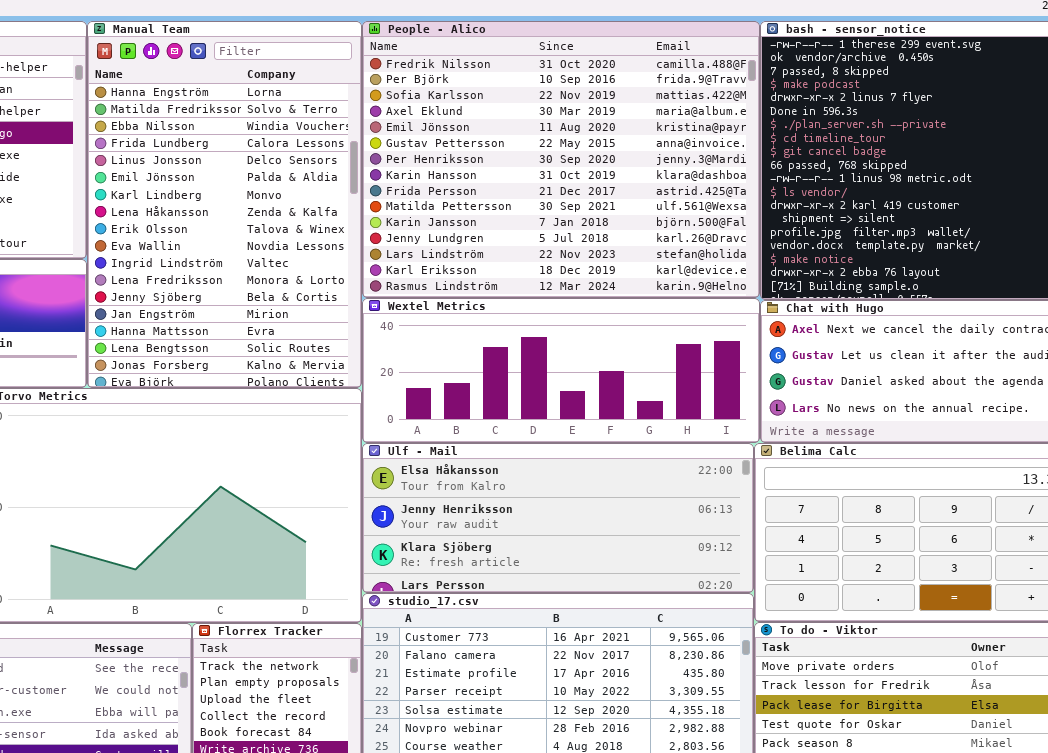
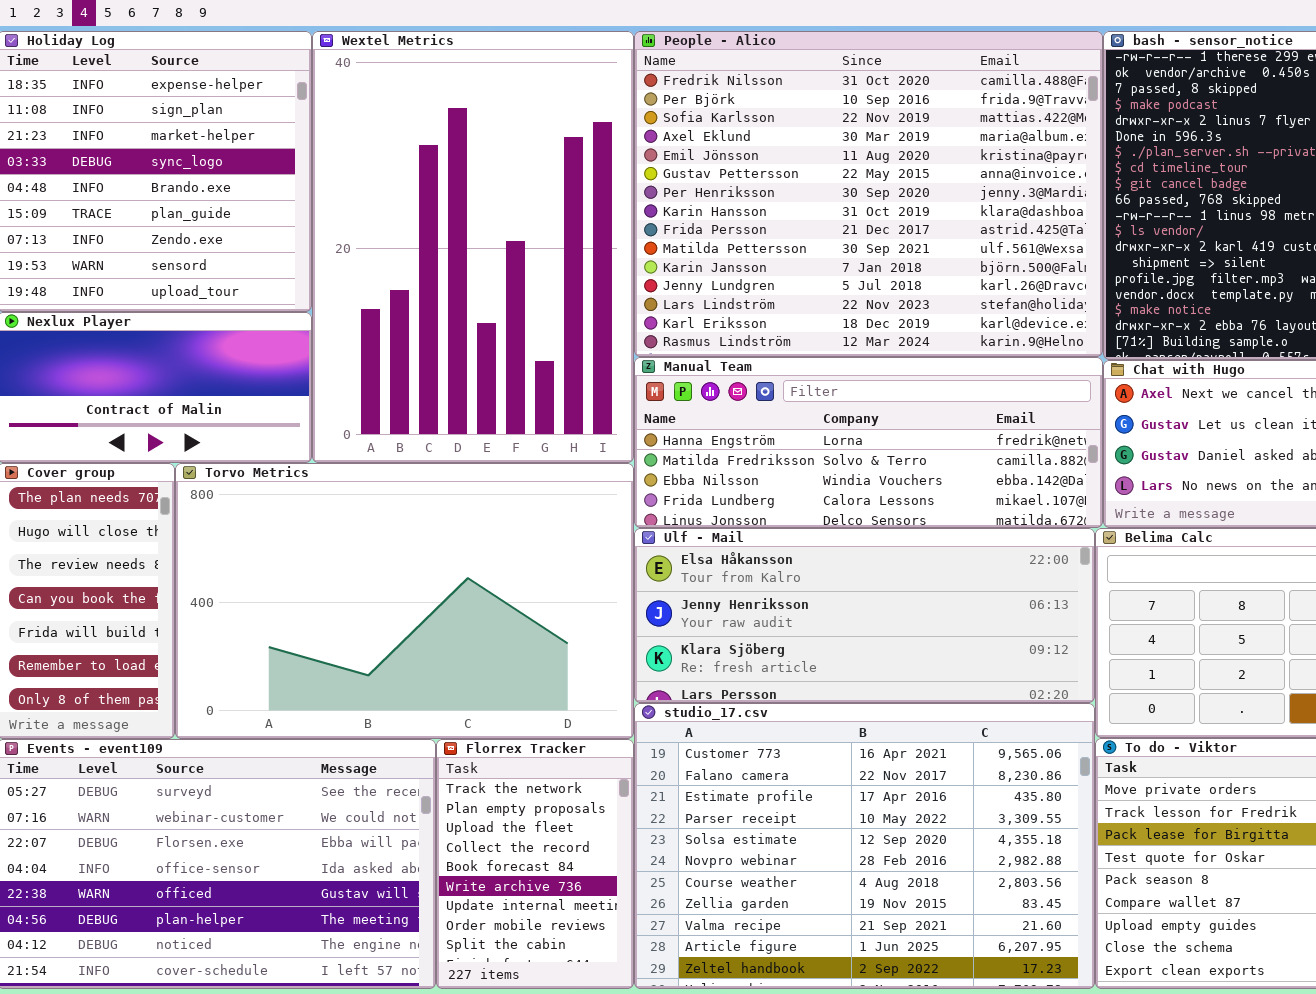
Manual Team: [87,21,362,388] -> [634,357,1103,528], moved, resized
Wextel Metrics: [362,298,760,443] -> [312,31,634,463], moved, resized

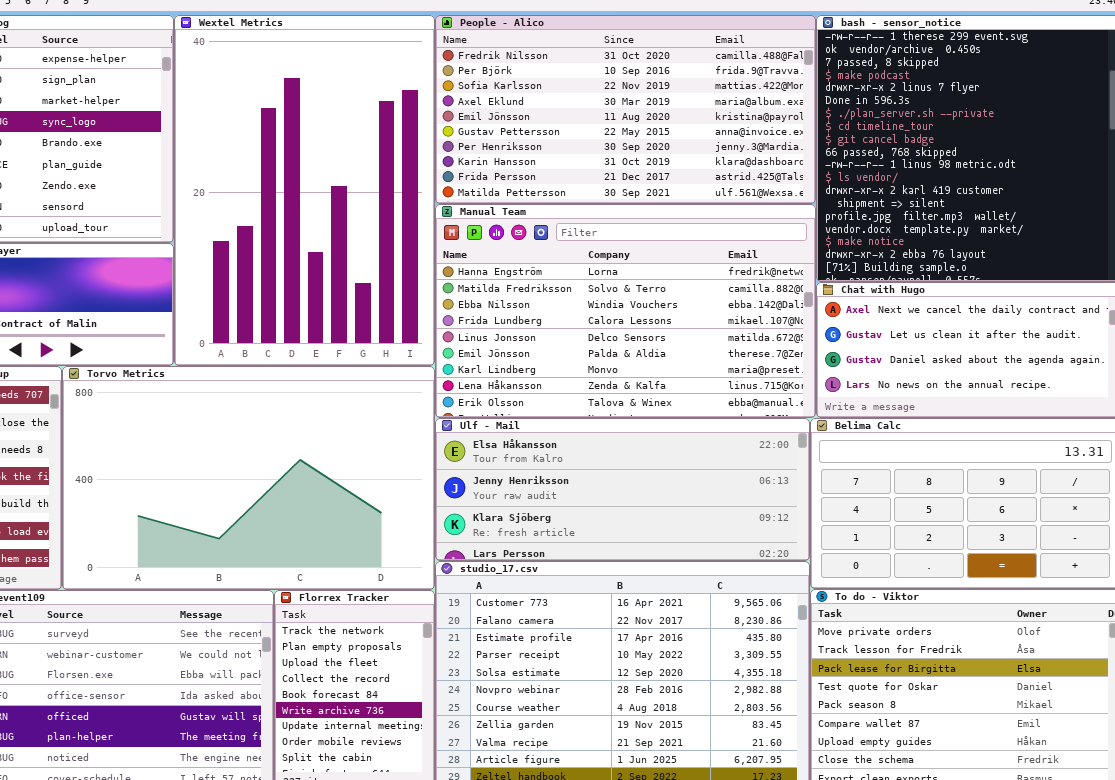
People - Alico: [634,31,1103,357] -> [435,15,816,204], resized
Manual Team: [634,357,1103,528] -> [435,204,816,418], resized

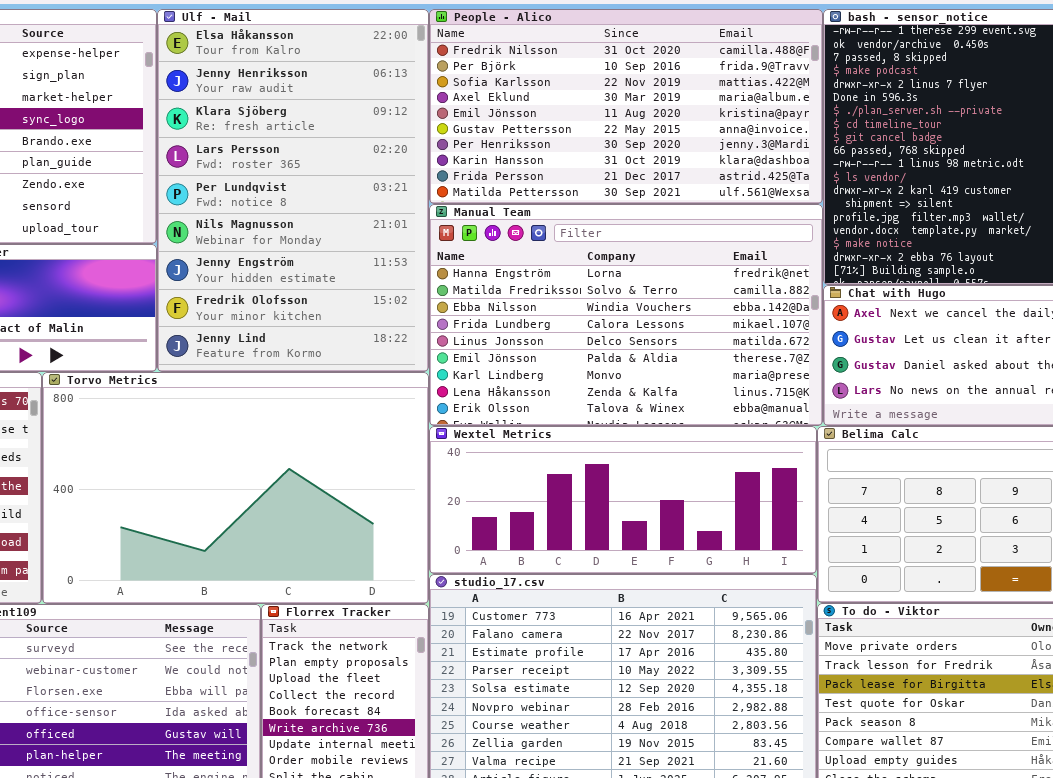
Wextel Metrics: [174,15,435,366] -> [429,426,817,574], moved, resized
Ulf - Mail: [435,418,810,561] -> [157,9,429,372], moved, resized

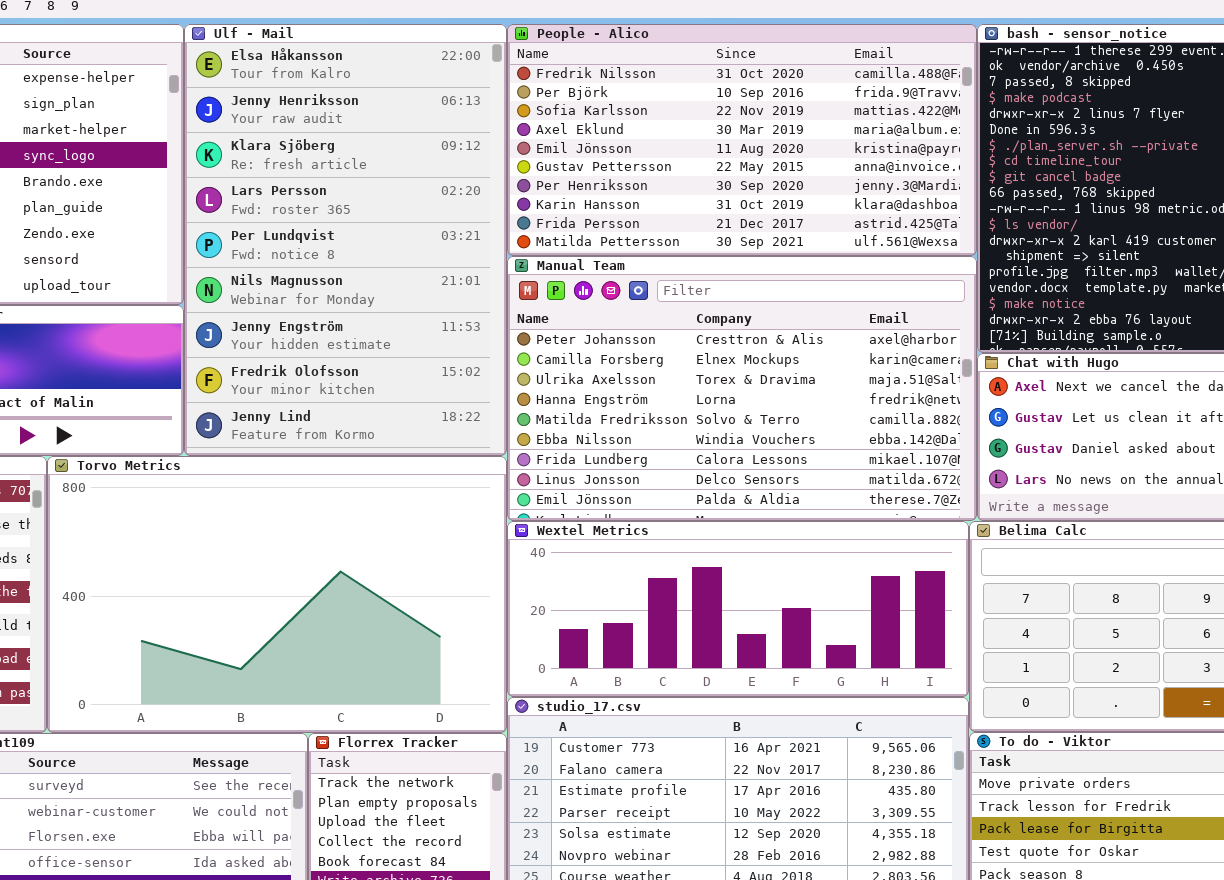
Manual Team: [429,204,823,426] -> [507,256,977,521], scrolled up 3 rows

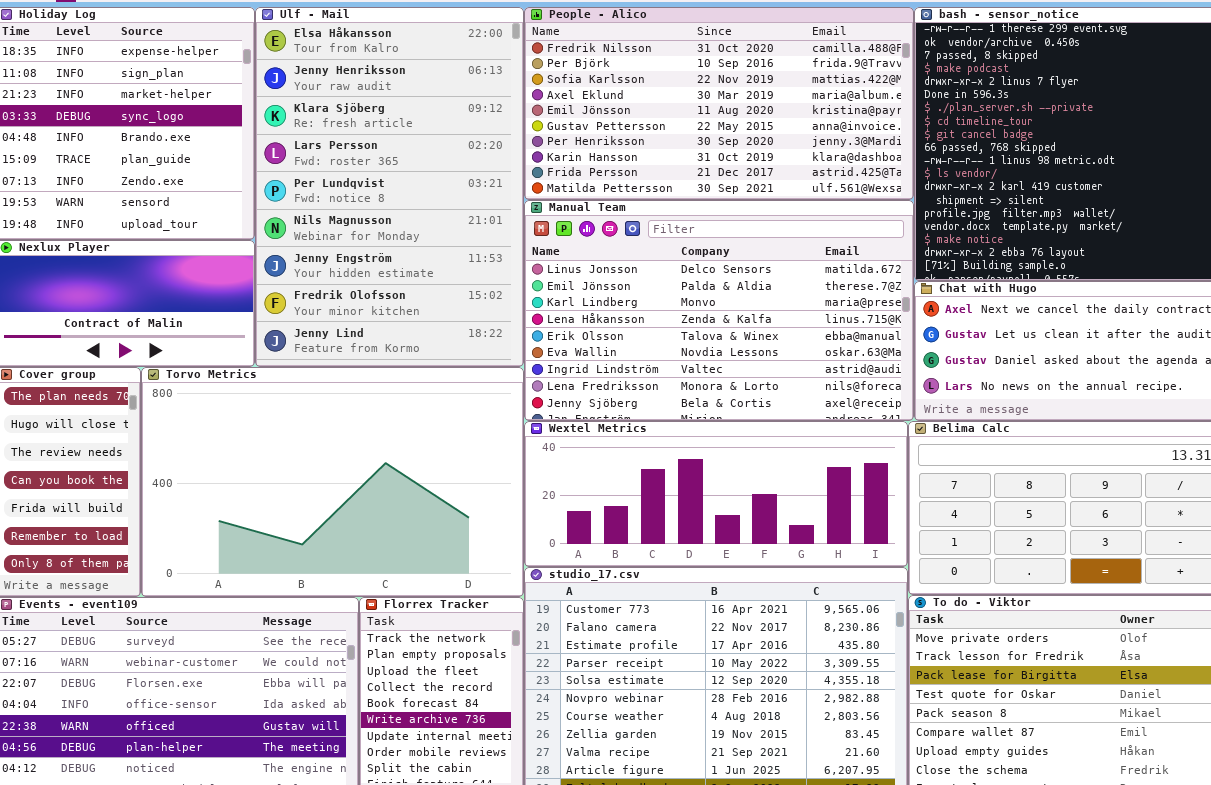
Manual Team: [507,256,977,521] -> [524,200,914,421], scrolled down 7 rows

